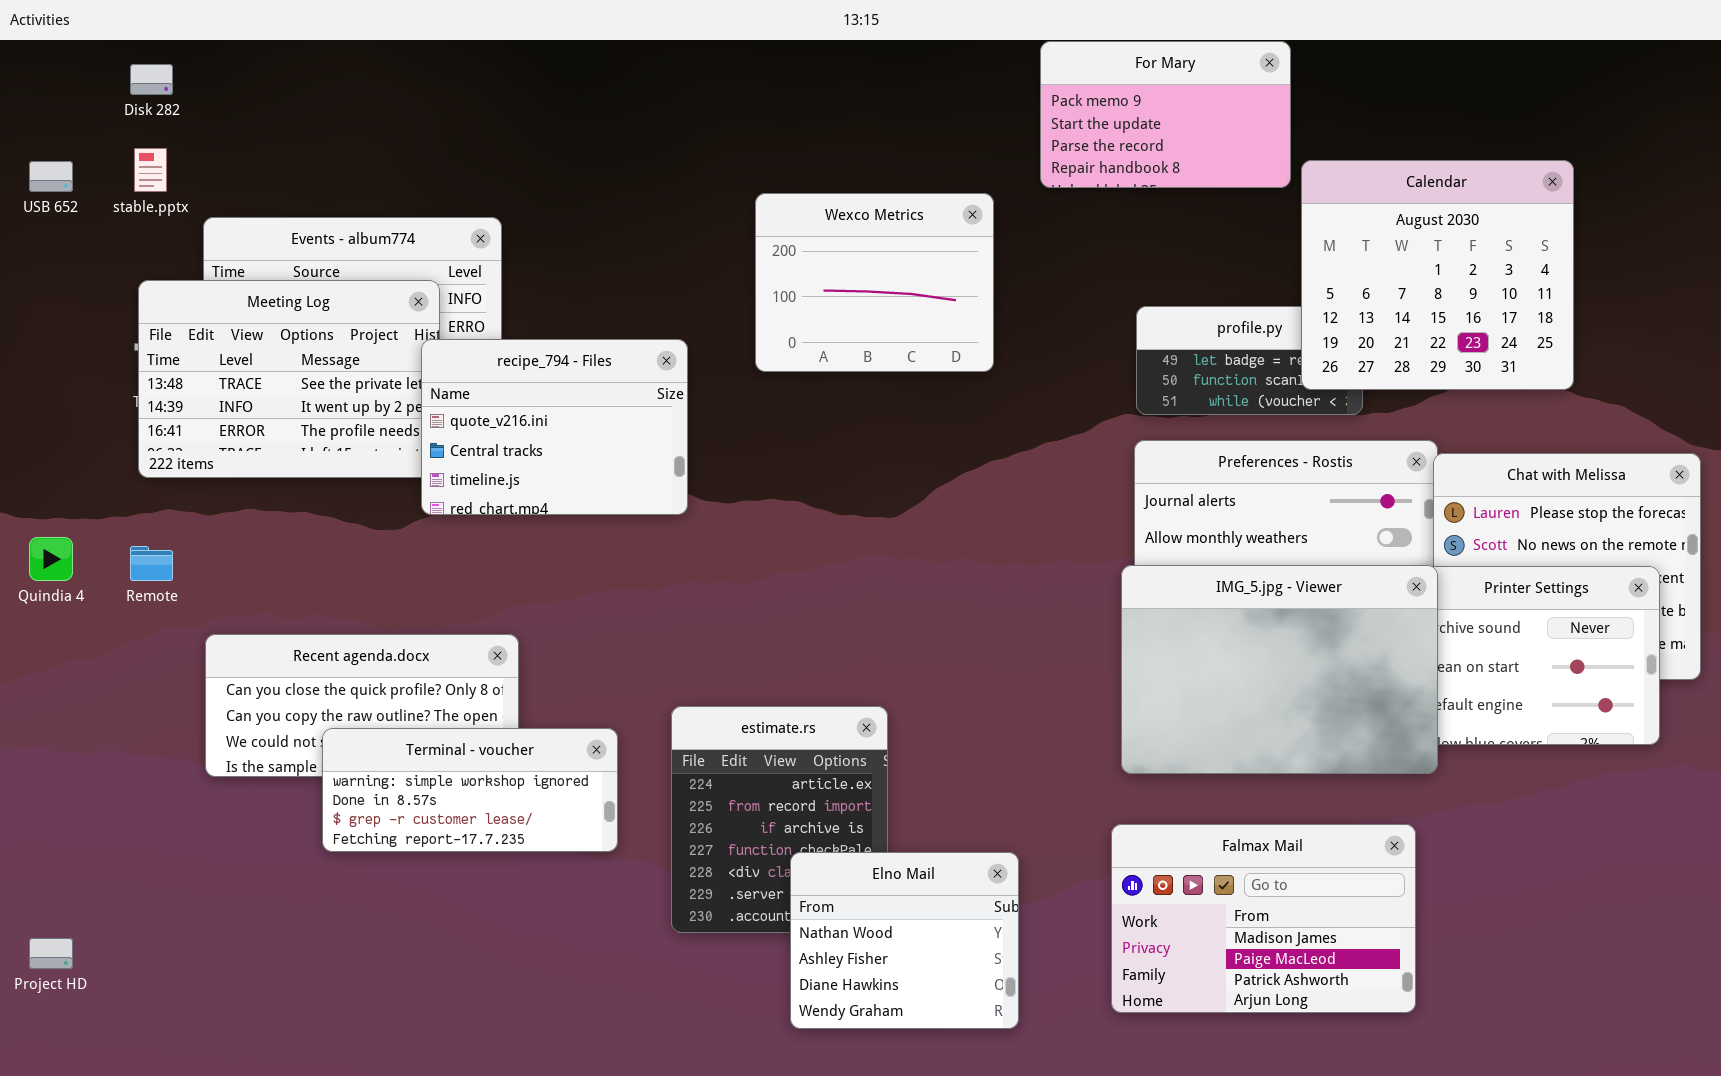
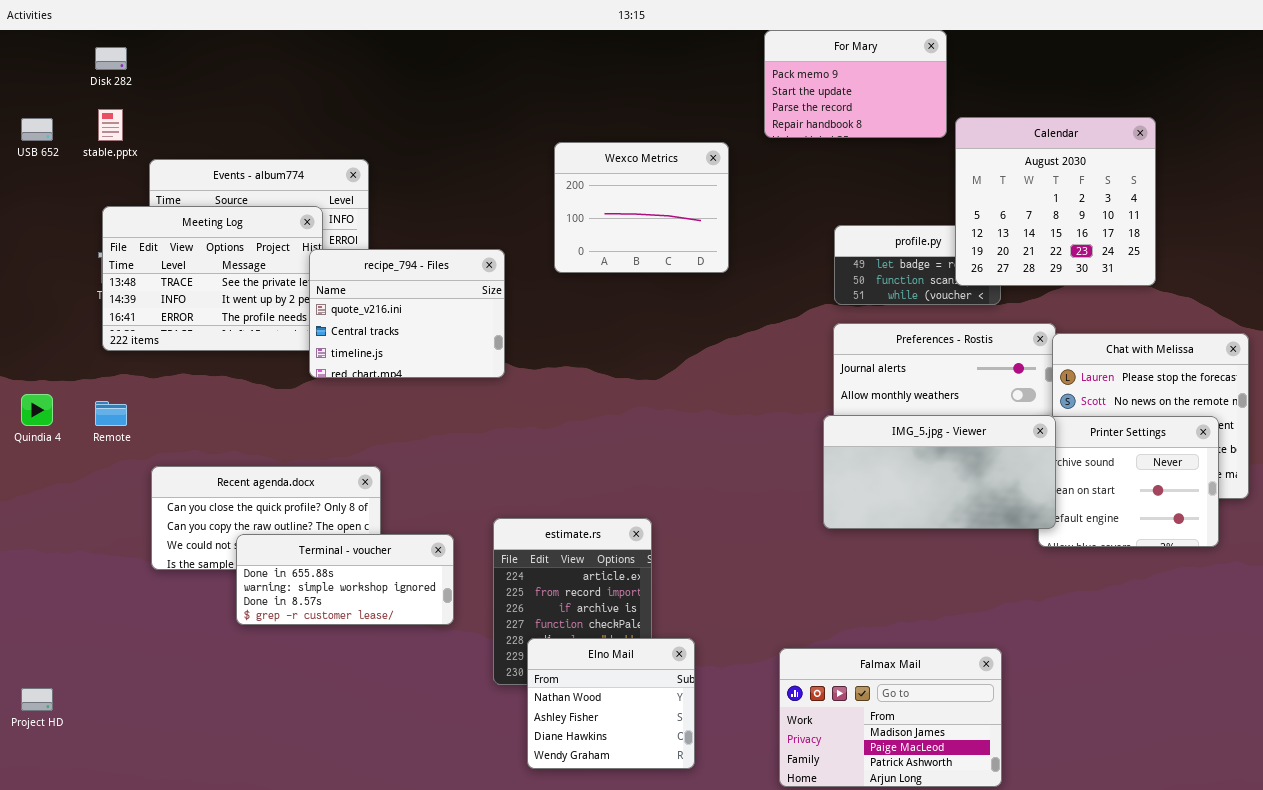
IMG_5.jpg - Viewer: [1121,565,1438,774] -> [823,415,1056,529], resized
Terminal - voucher: [322,728,618,852] -> [236,534,454,625], scrolled up 1 row
Falmax Mail: [1111,824,1416,1013] -> [779,648,1002,787], moved
Elno Mail: [790,852,1019,1029] -> [527,638,695,769], moved

